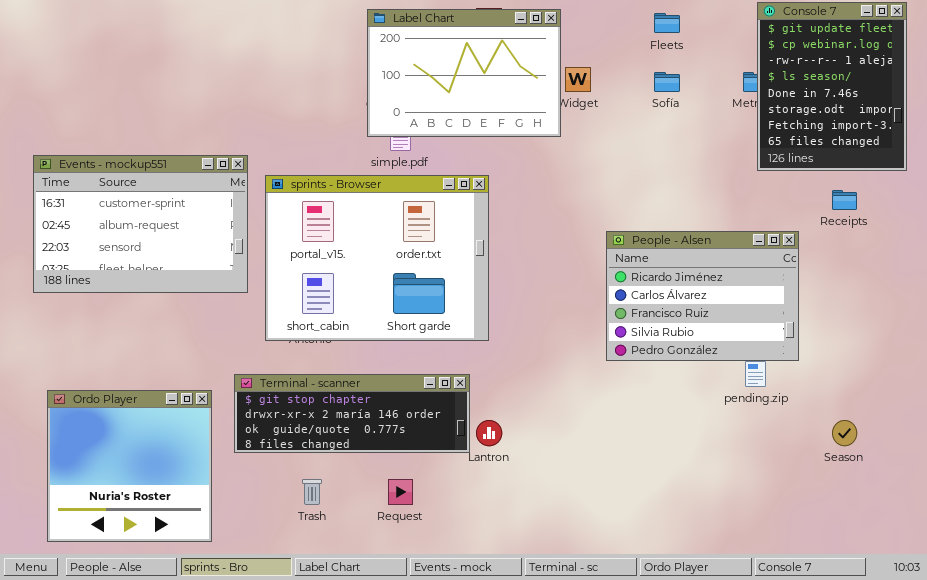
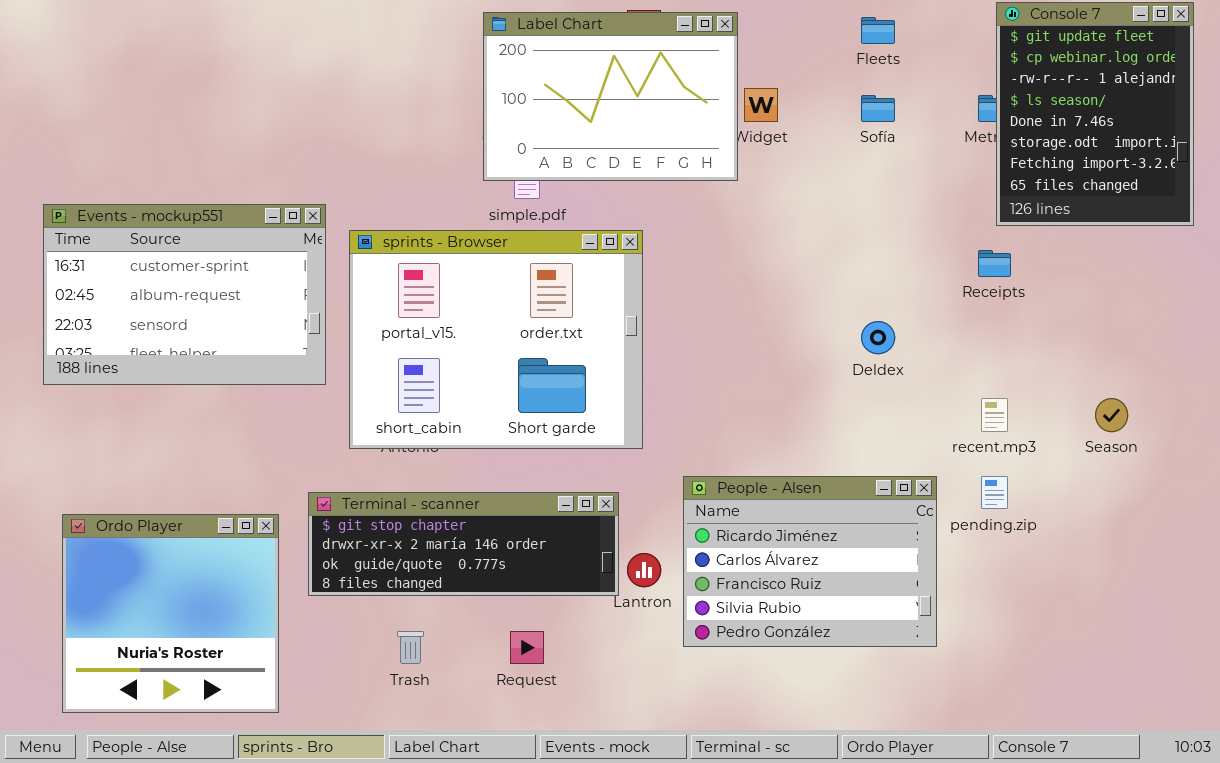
Receipts: [832,190,857,210] -> [978,250,1011,277], moved
People - Alsen: [606,231,799,361] -> [683,476,937,647], moved
Season: [832,420,857,446] -> [1095,398,1128,432], moved

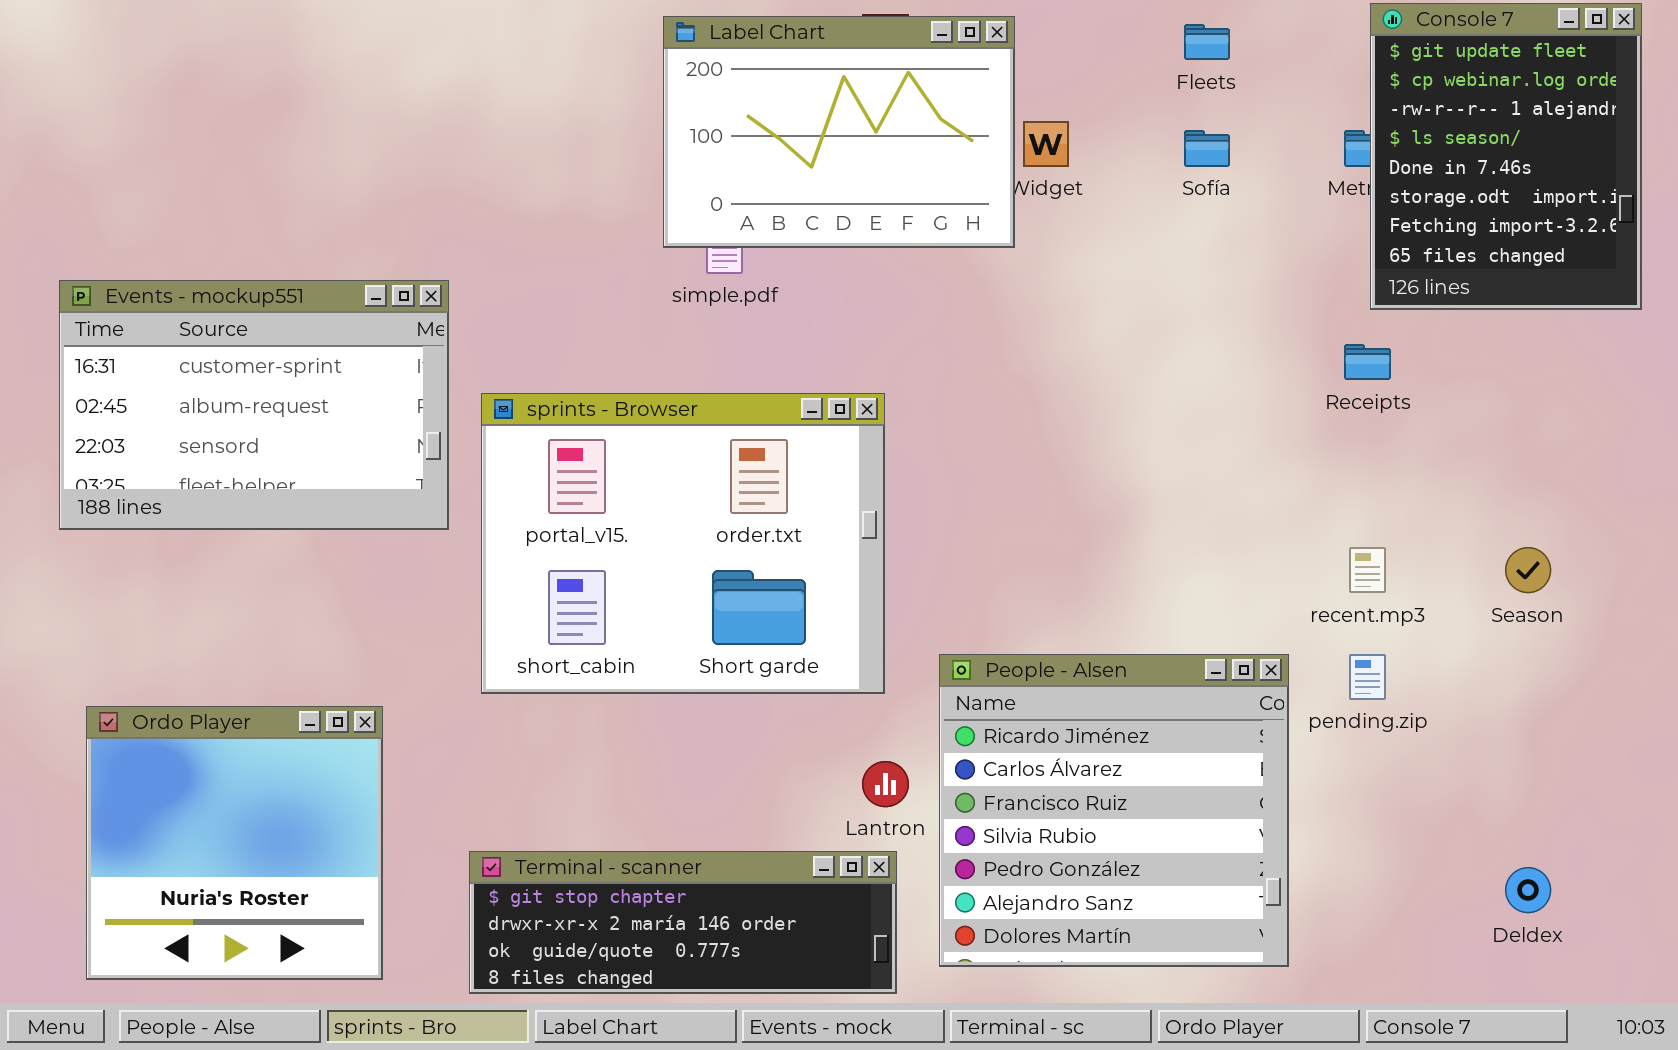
sprints - Browser: [349,230,643,449] -> [481,393,885,694], moved
Deldex: [861,321,895,354] -> [1505,867,1551,913], moved
People - Alsen: [683,476,937,647] -> [939,654,1289,967], resized
Terminal - scanner: [308,492,619,596] -> [469,851,897,994], moved

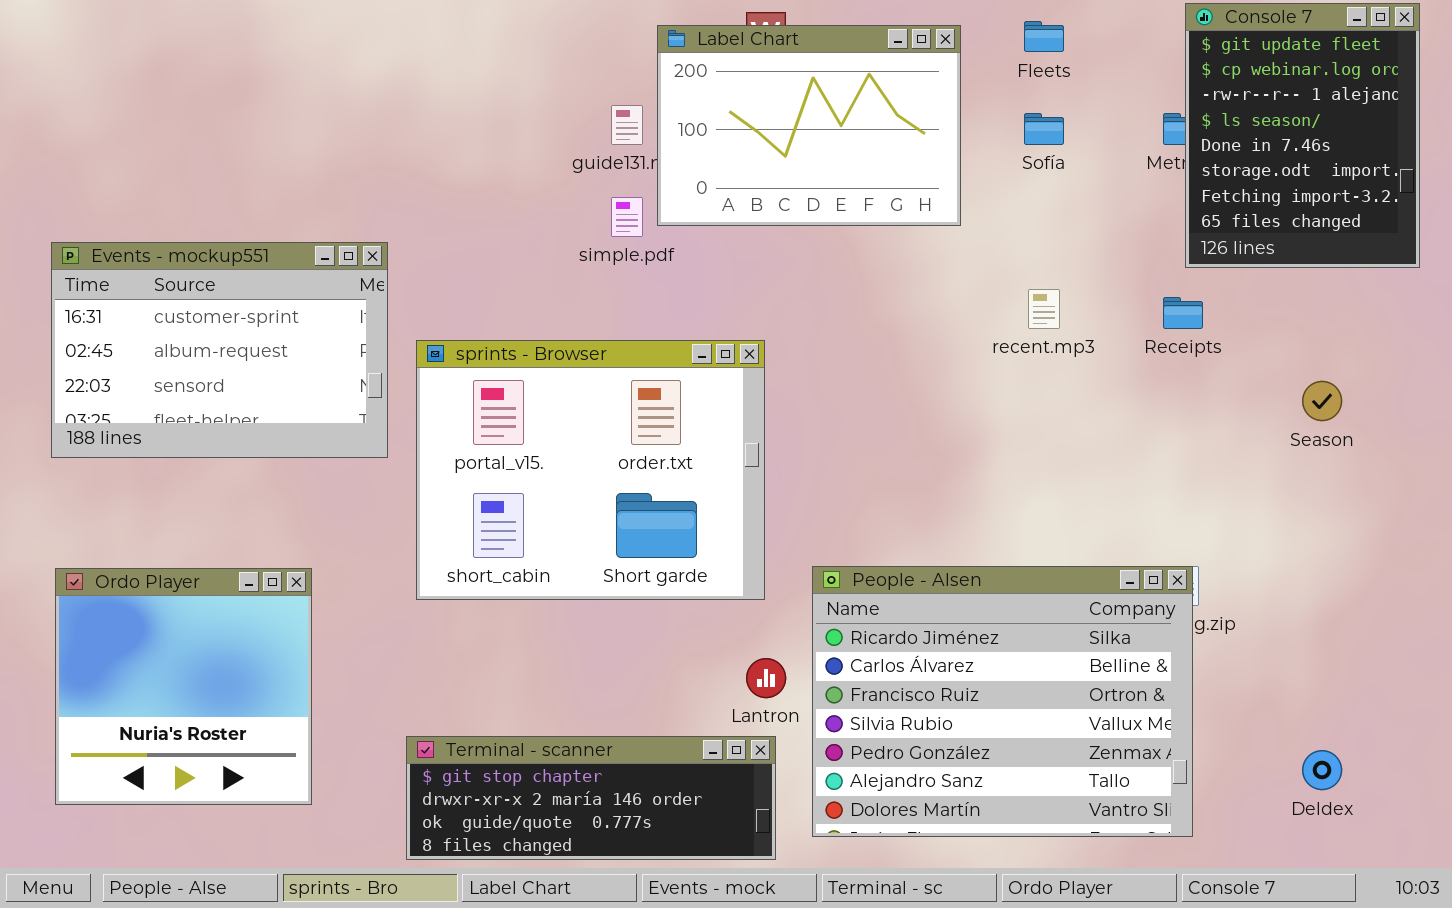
Label Chart: [663,16,1015,248] -> [657,25,961,226], moved
recent.mp3: [1349,547,1386,593] -> [1028,289,1060,329], moved
Season: [1505,547,1551,593] -> [1302,381,1342,421], moved
People - Alsen: [939,654,1289,967] -> [812,566,1193,837], resized
Ordo Player: [86,706,383,980] -> [55,568,312,805], moved

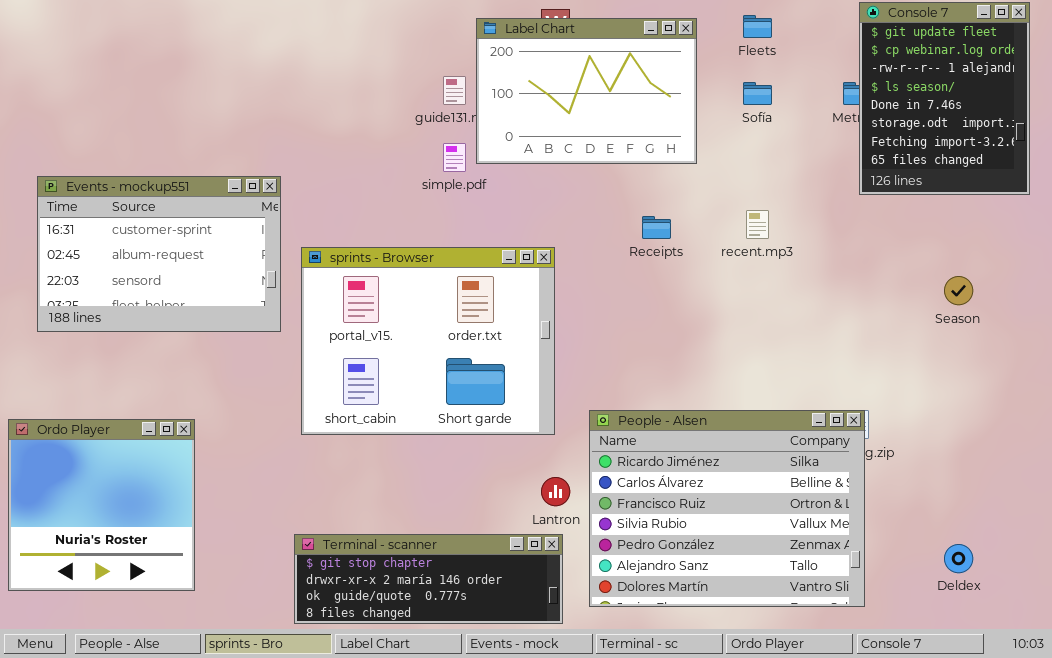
Receipts: [1163,297,1203,329] -> [642,216,671,239], moved
Ordo Player: [55,568,312,805] -> [8,419,195,591], moved

